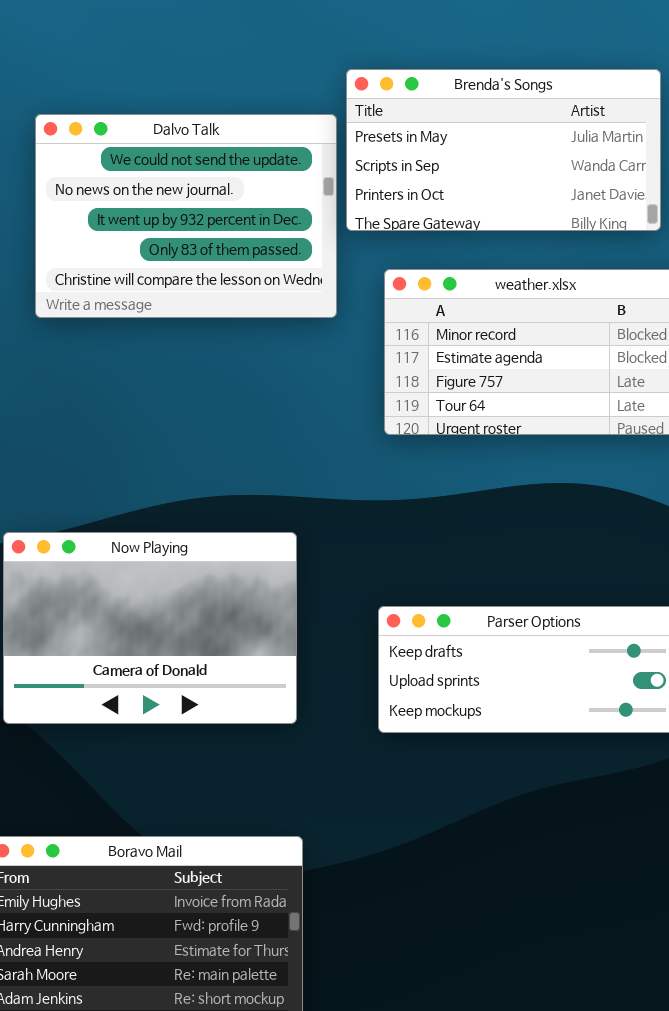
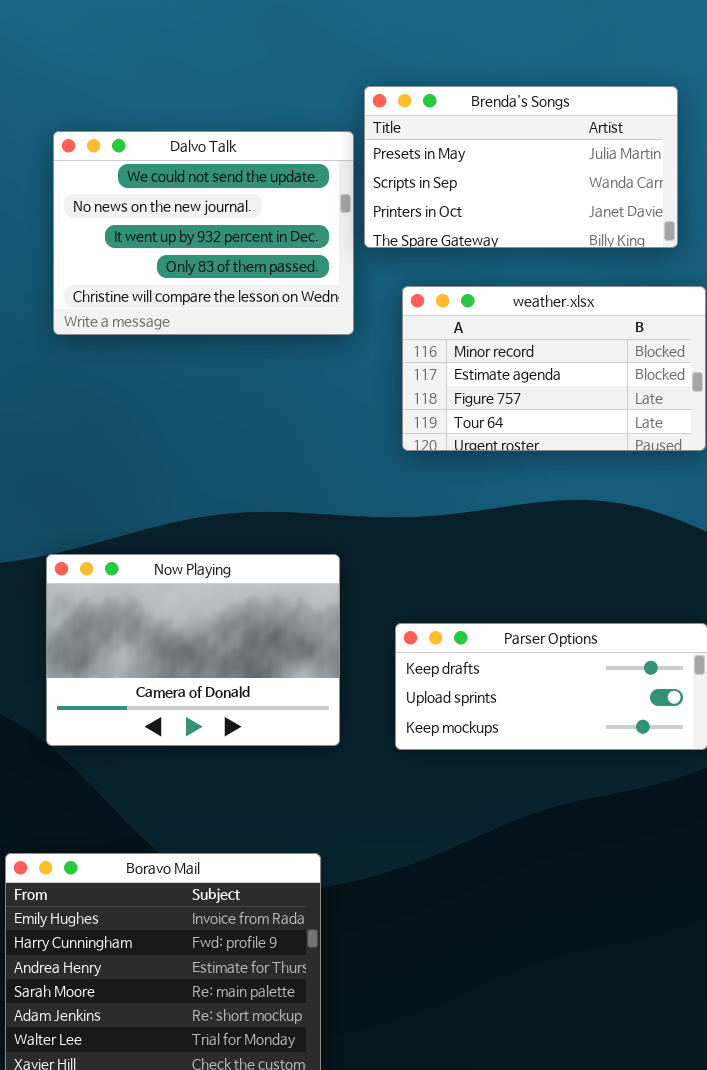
Now Playing: [3,532,297,724] -> [46,554,340,746], moved

